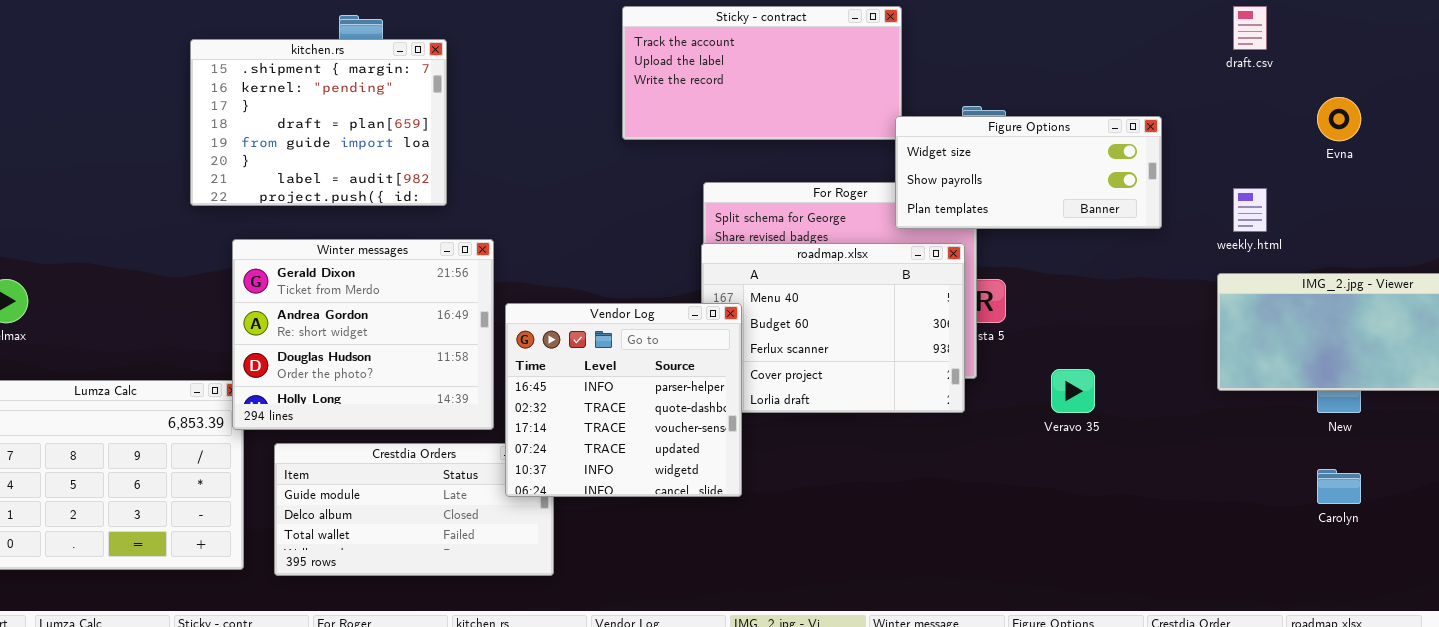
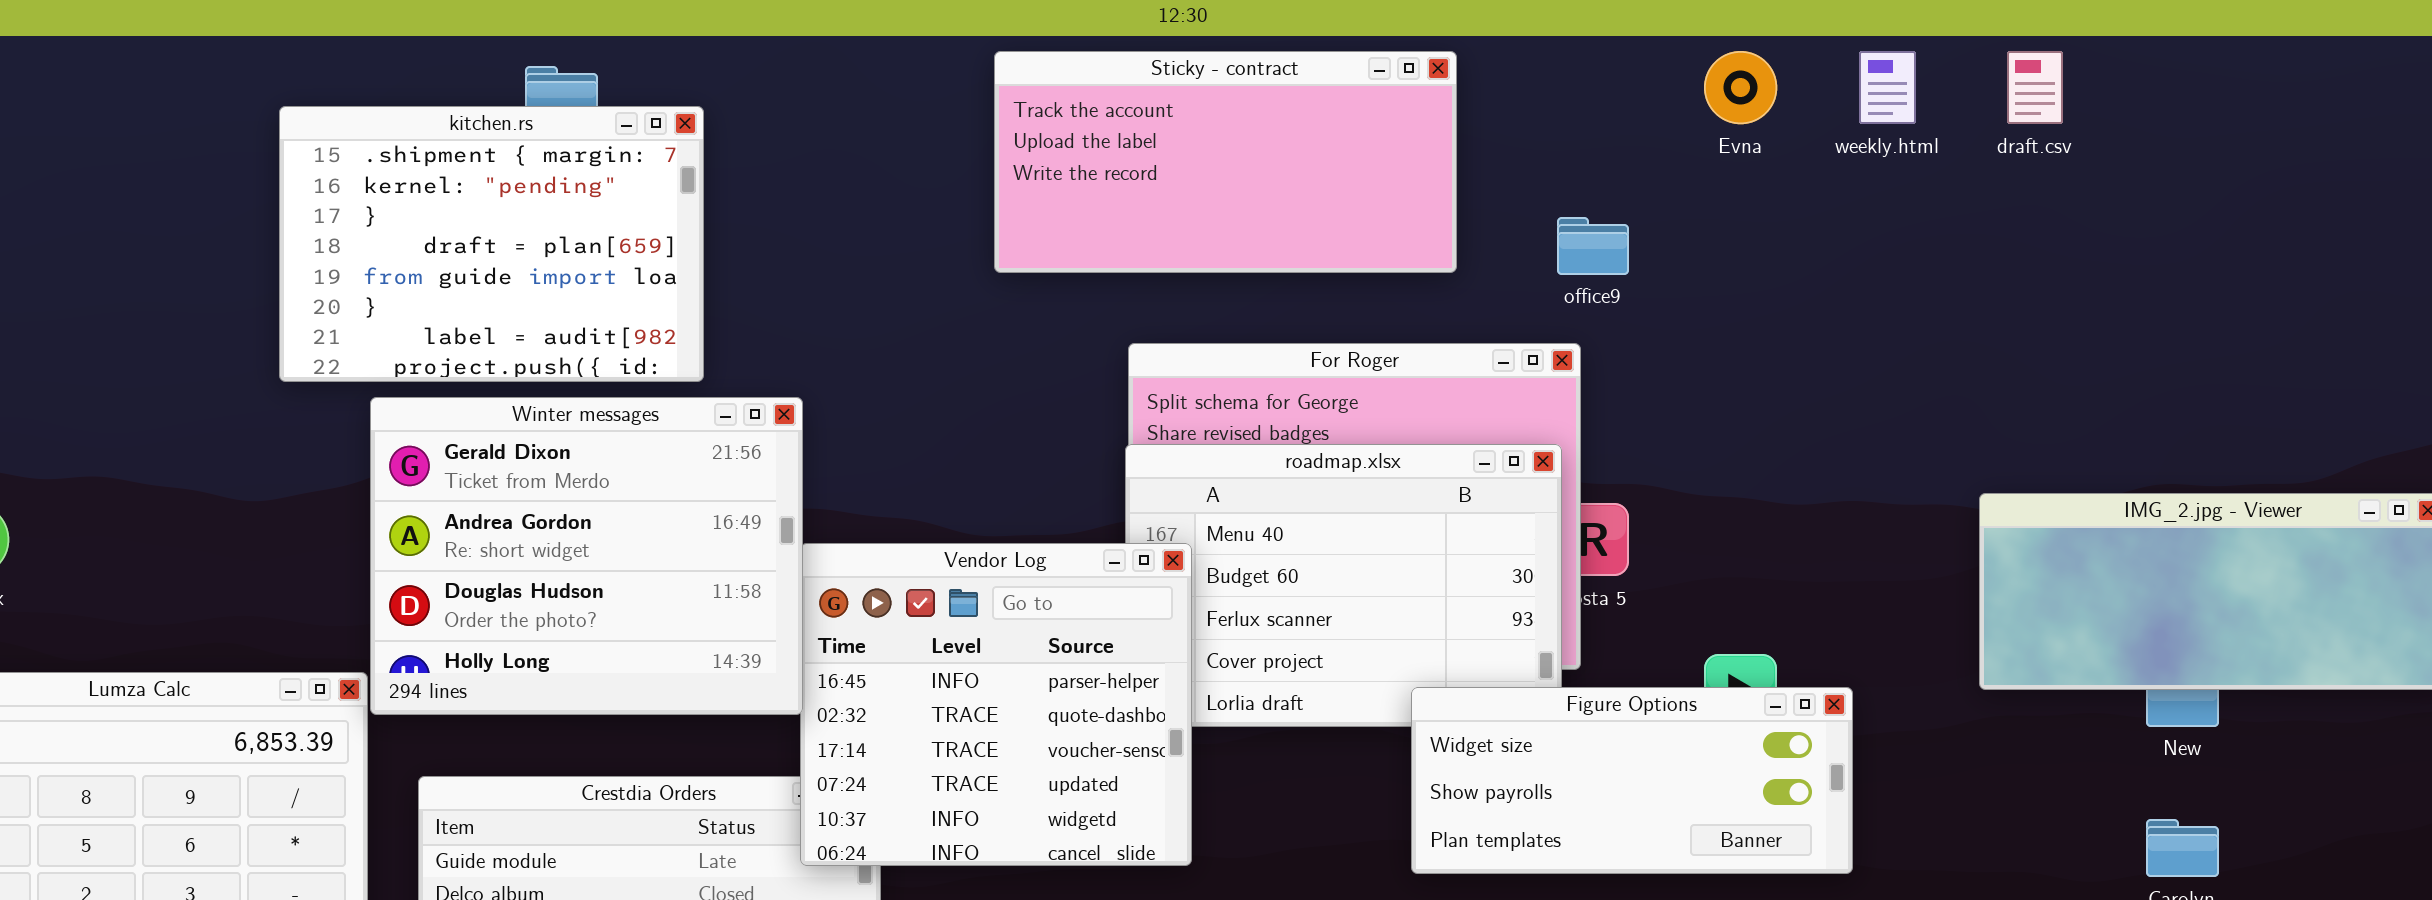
Evna: [1317,97,1361,141] -> [1704,51,1777,124], moved
Figure Options: [895,116,1162,229] -> [1411,687,1853,874], moved
weekly.html: [1233,188,1267,232] -> [1859,51,1916,124], moved
Winter messages: [232,239,494,430] -> [370,397,803,715], moved

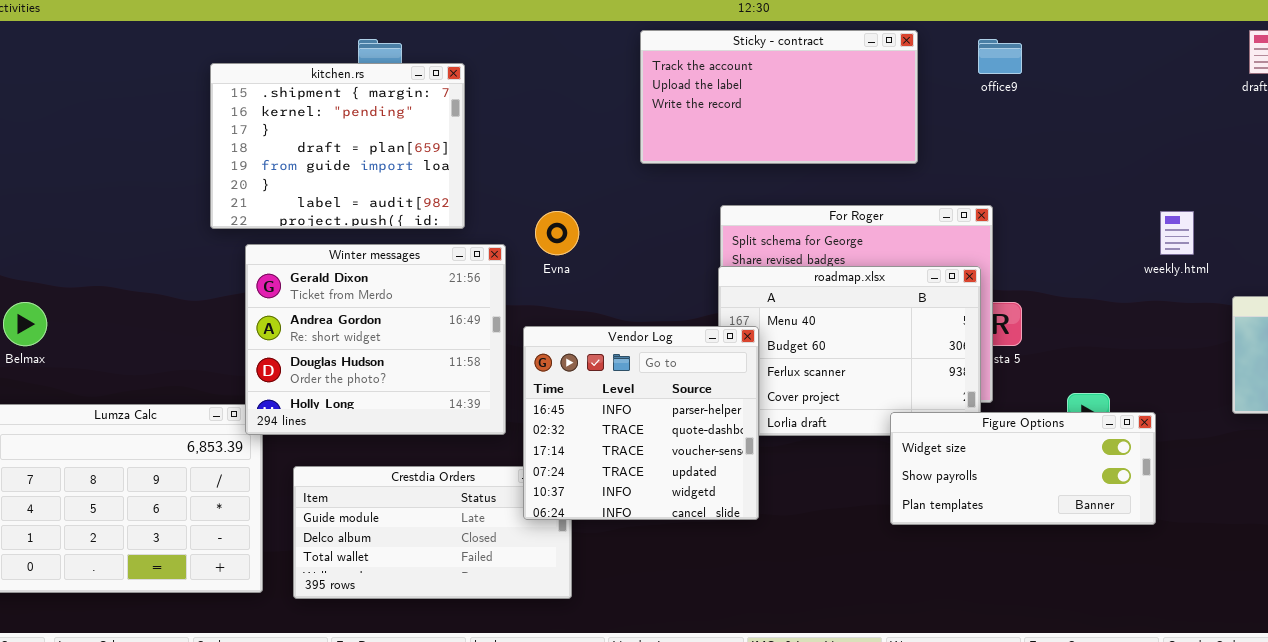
Evna: [1704,51,1777,124] -> [535,211,579,255], moved
weekly.html: [1859,51,1916,124] -> [1160,211,1194,255], moved
office9: [1557,217,1629,275] -> [978,39,1022,74], moved
Winter messages: [370,397,803,715] -> [245,244,506,435], moved

